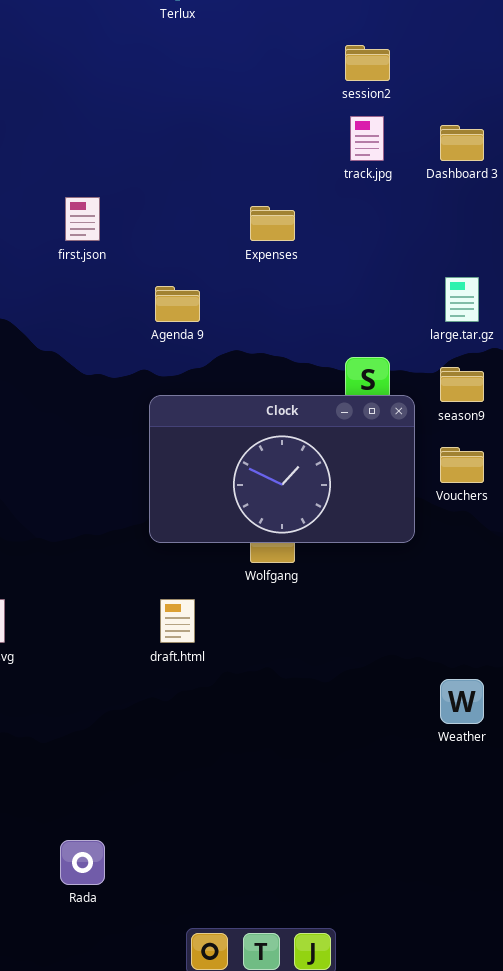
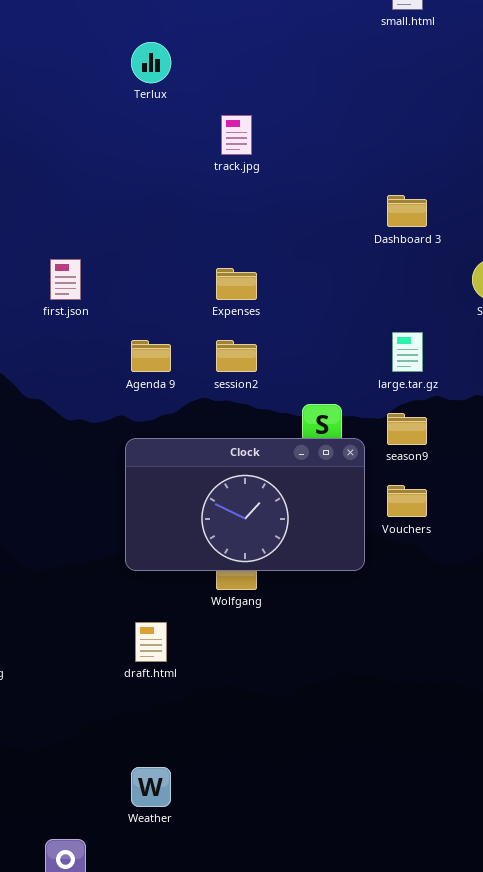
session2: [345,45,390,81] -> [216,340,257,372], moved
track.jpg: [350,116,384,161] -> [221,115,252,155], moved
Weather: [440,679,484,724] -> [131,767,171,807], moved

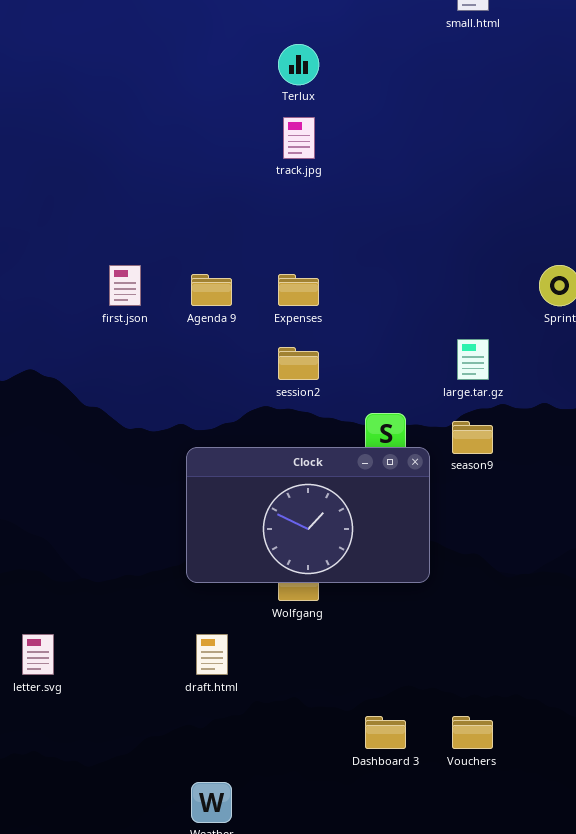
Terlux: [131,42,171,83] -> [278,44,319,85], moved
Dashboard 3: [387,195,427,227] -> [365,716,406,749], moved
Agenda 9: [131,340,171,372] -> [191,274,232,306], moved
Vouchers: [387,485,427,517] -> [452,716,493,749], moved

